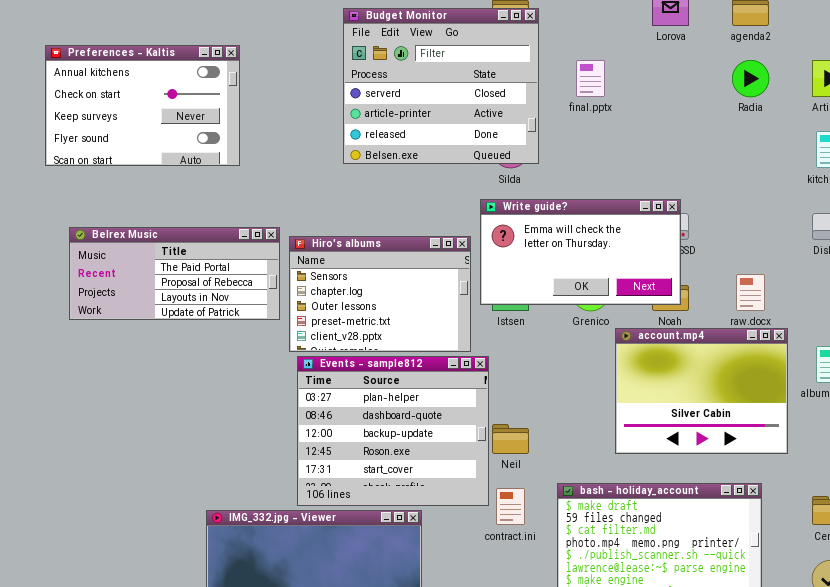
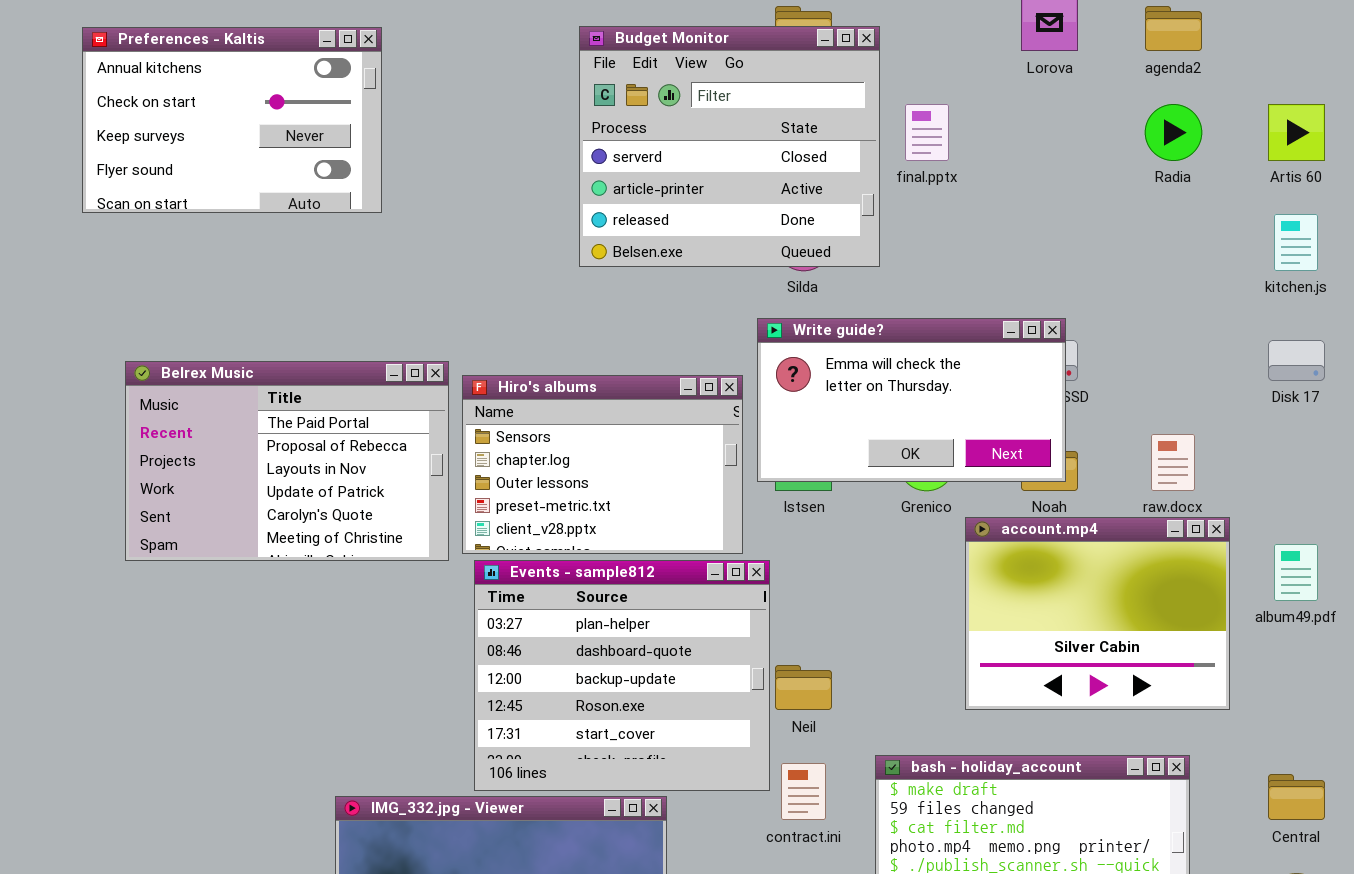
Budget Monitor: [343,8,539,164] -> [579,26,880,267], moved
Preferences - Kaltis: [45,45,240,166] -> [82,27,382,213], moved
Belrex Music: [69,227,280,320] -> [125,361,449,561], resized

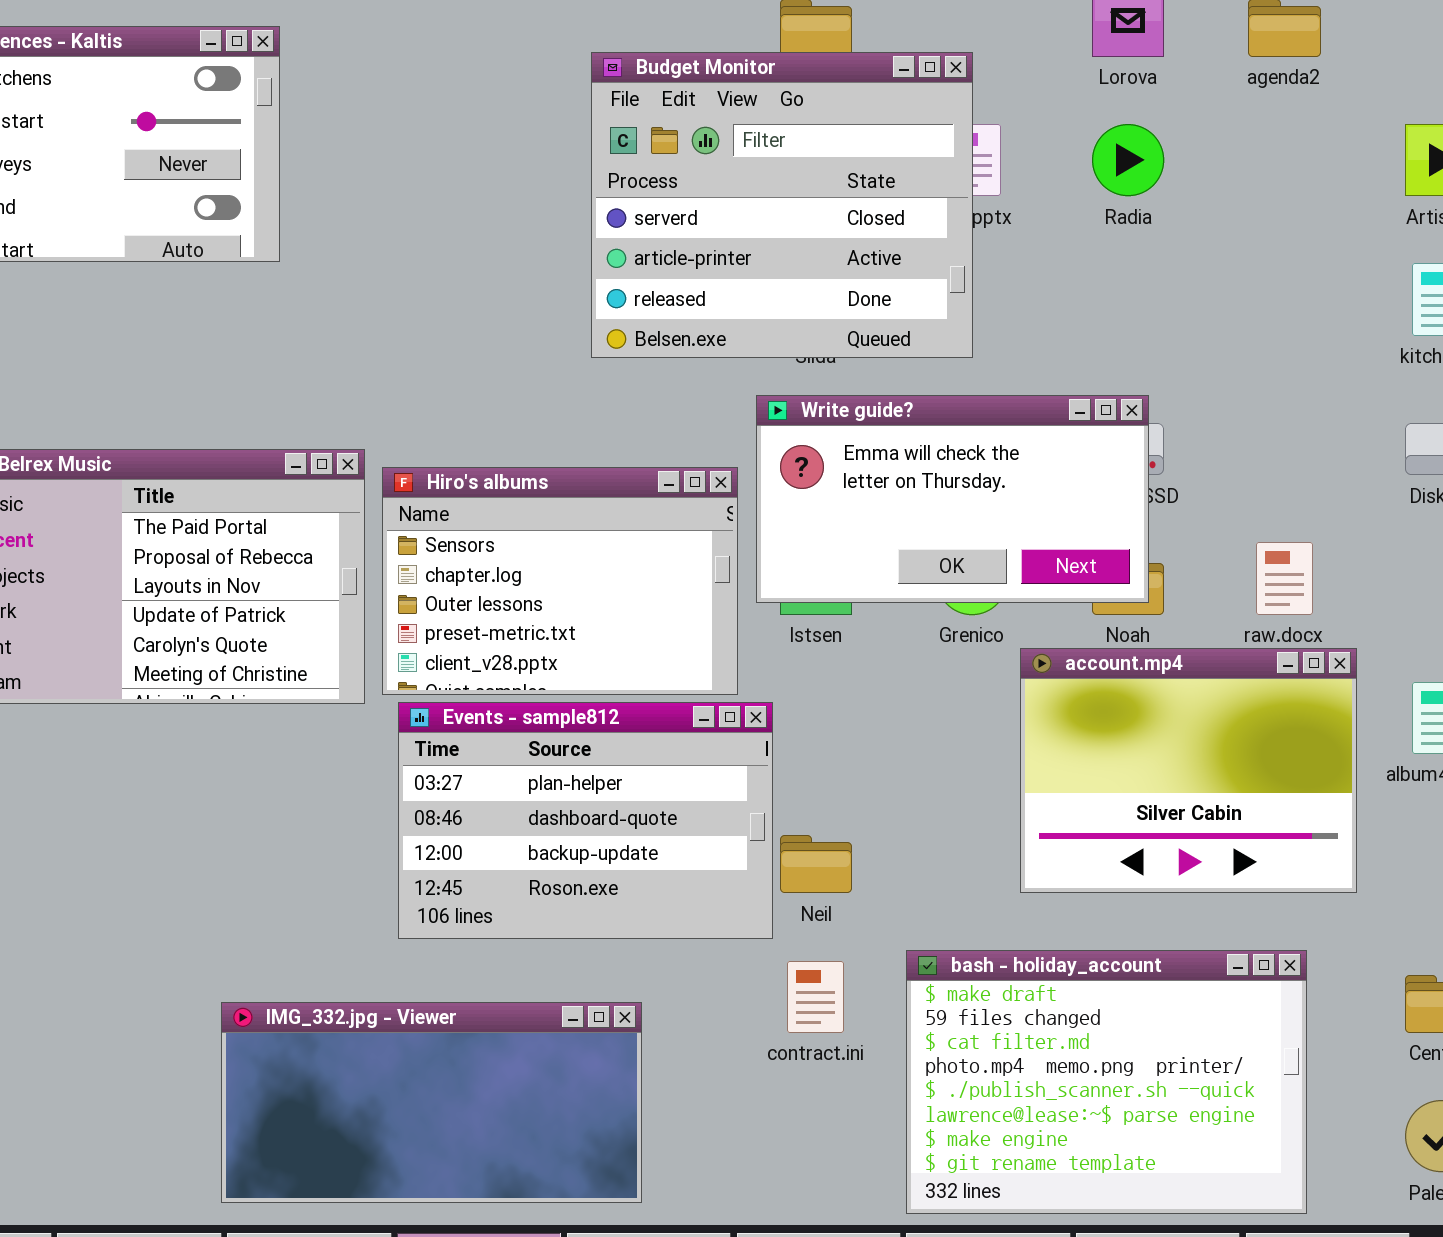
Budget Monitor: [579,26,880,267] -> [591,52,973,358], moved
Radia: [1145,104,1202,161] -> [1092,124,1164,196], moved
Events - sample812: [474,560,770,791] -> [398,702,773,939], resized

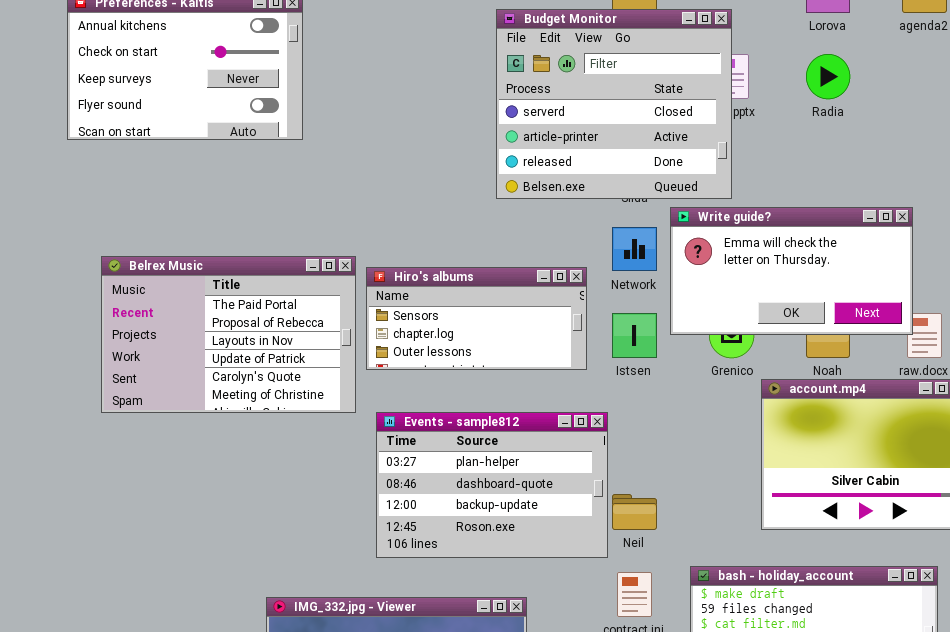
Write guide?: [756,395,1149,603] -> [670,207,913,335], moved
Hiro's albums: [382,467,738,695] -> [366,267,587,370], resized

